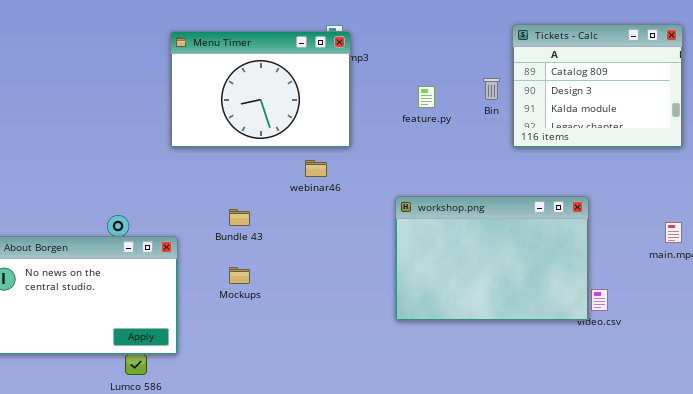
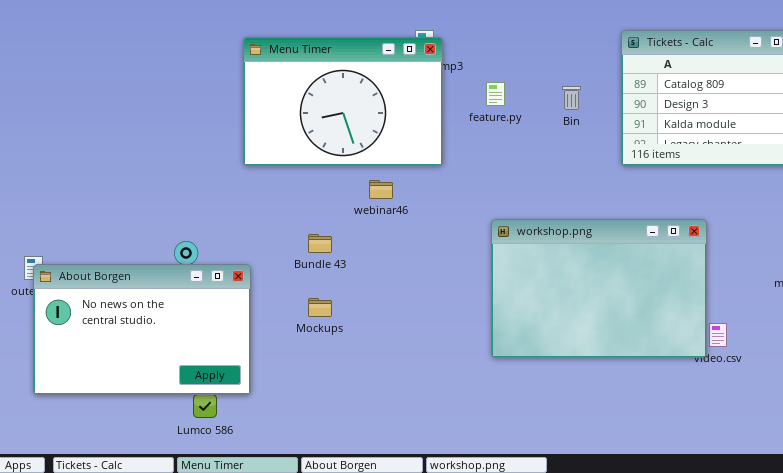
Bin: [483,78,500,100] -> [562,86,581,110], moved
feature.py: [418,86,435,108] -> [486,82,505,106], moved
webinar46: [305,160,327,177] -> [369,180,393,199], moved

